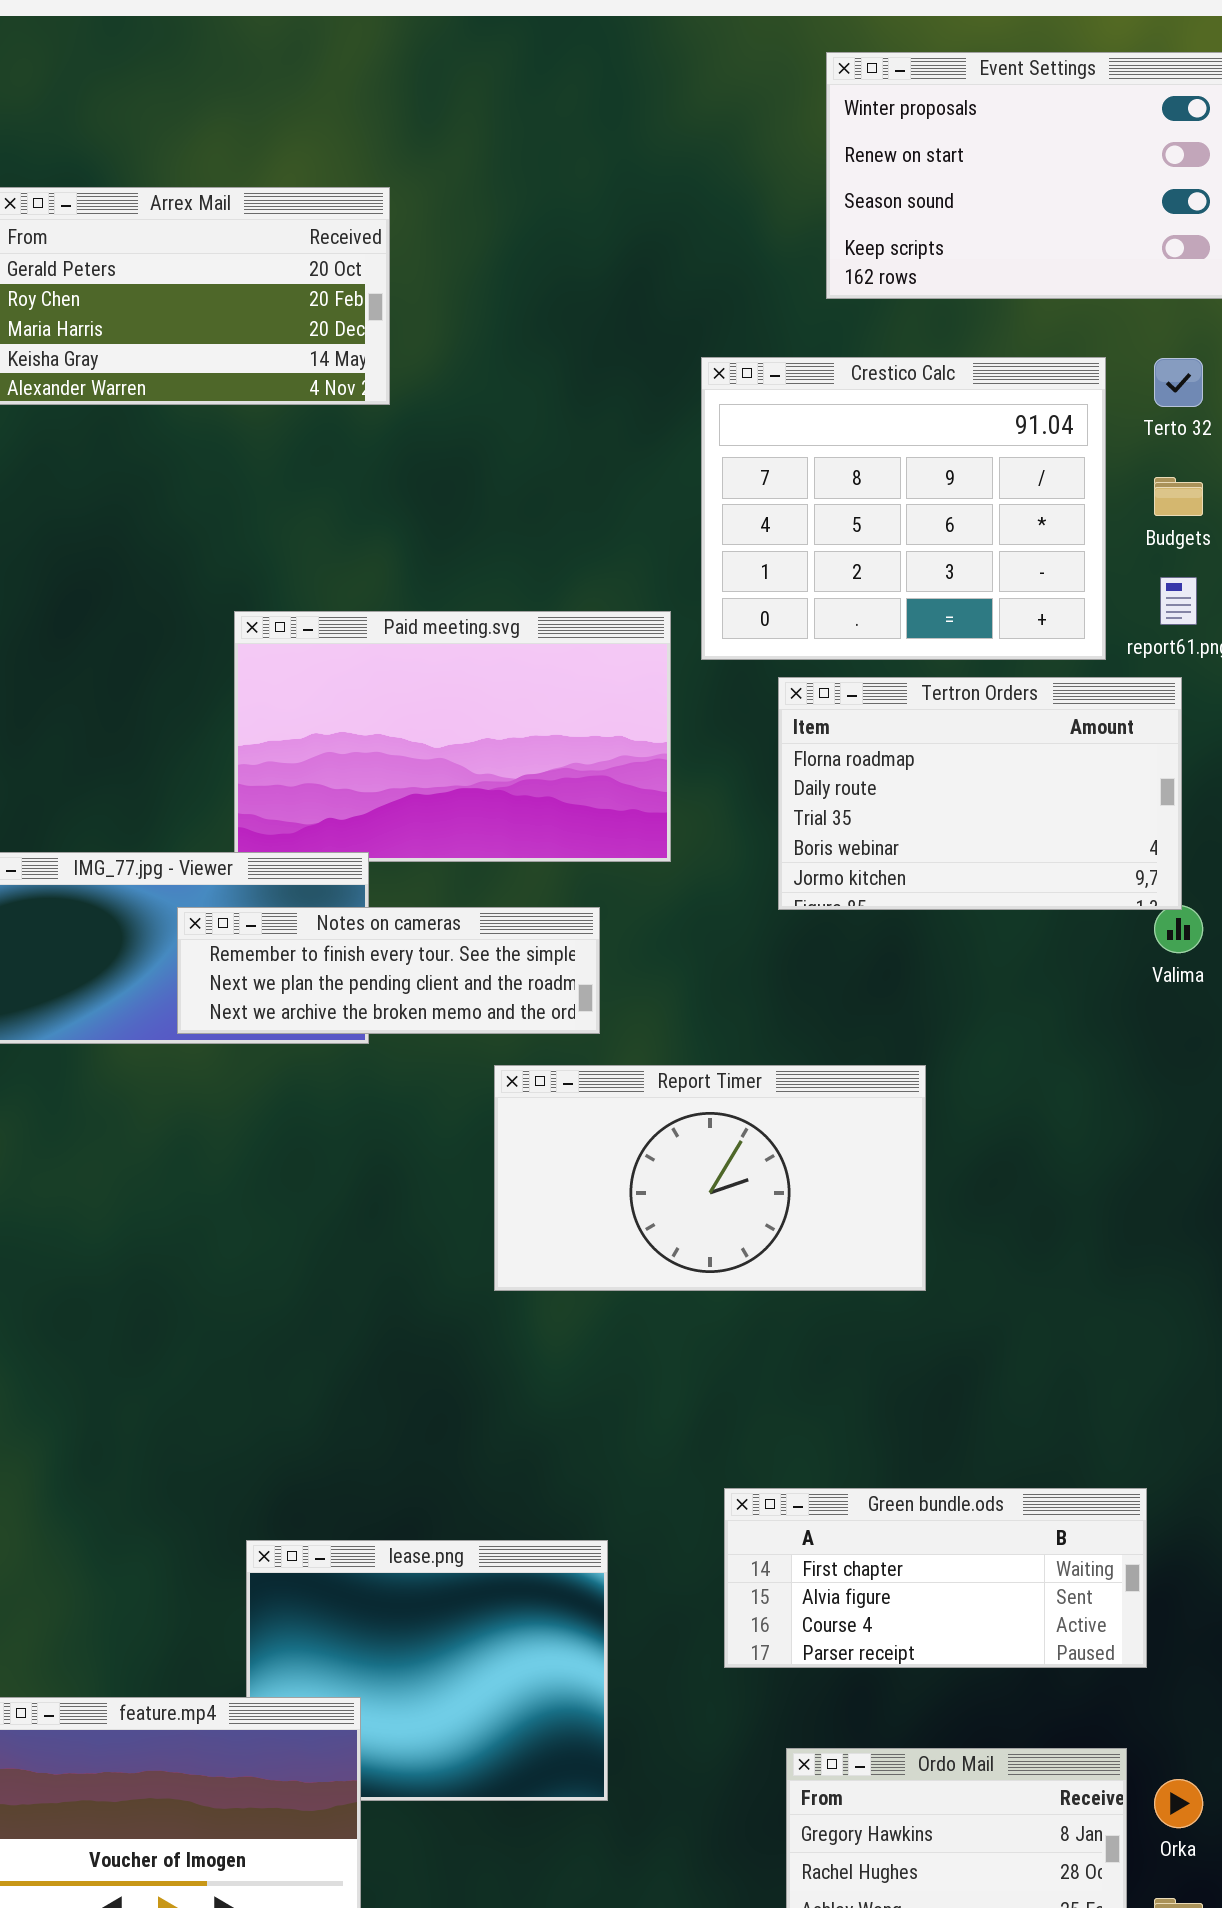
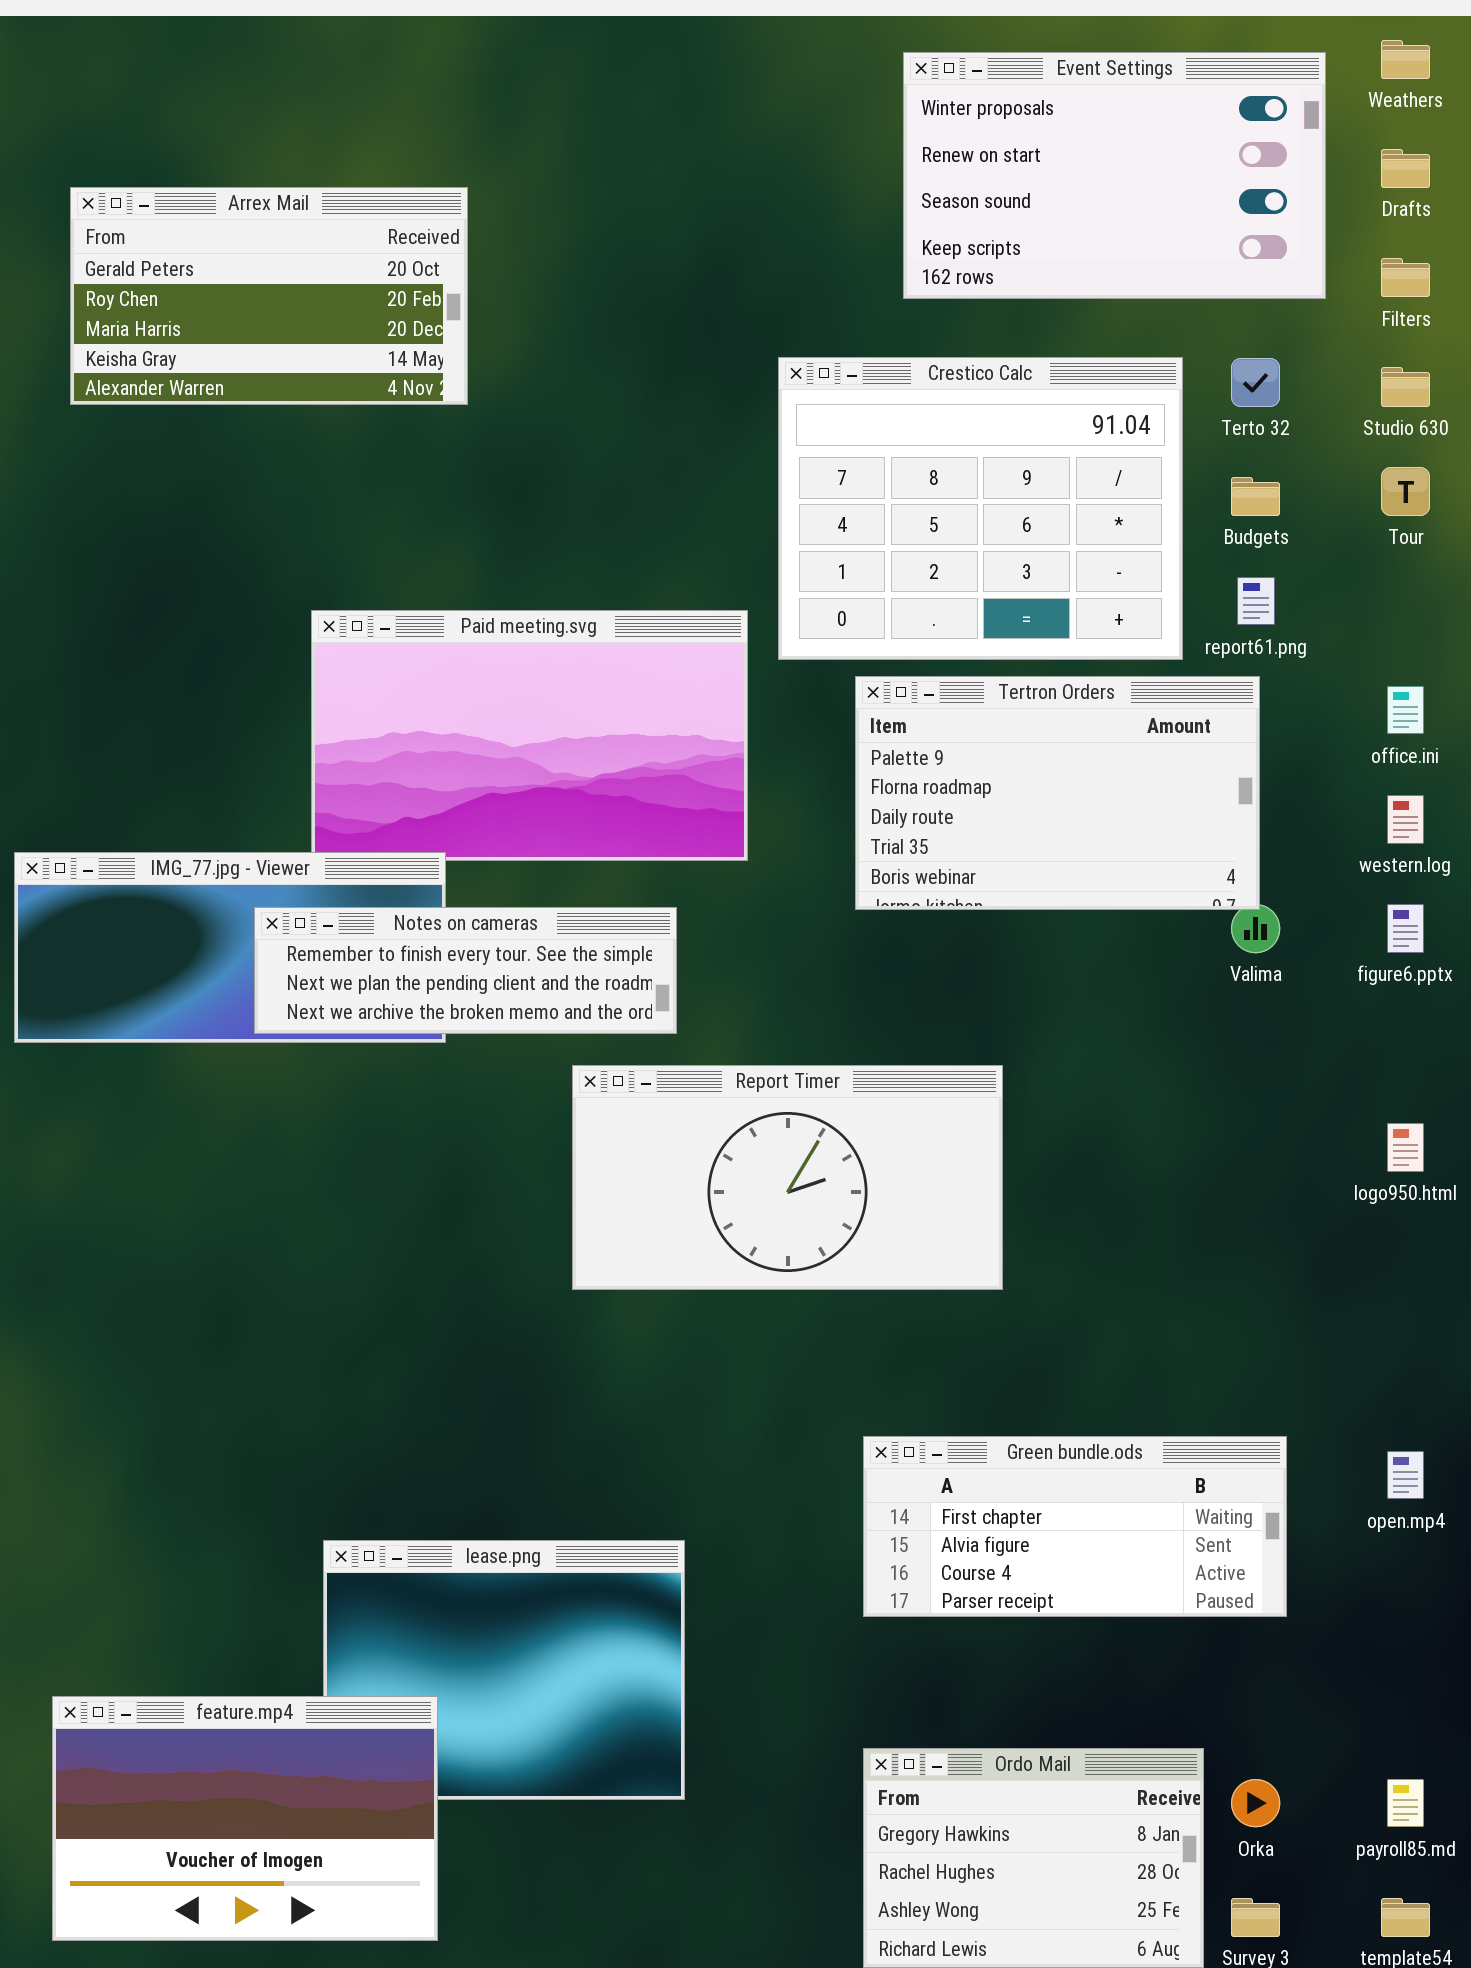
Tertron Orders: [778,677,1182,910] -> [855,676,1260,910], scrolled up 1 row
Green bundle.ods: [724,1488,1147,1668] -> [863,1436,1287,1617], moved

